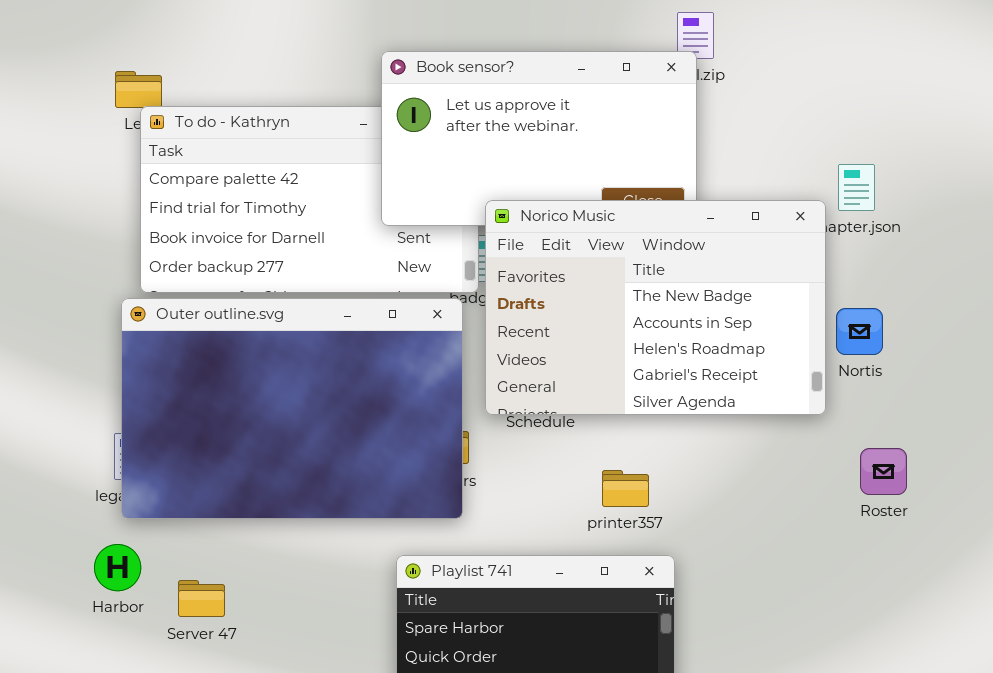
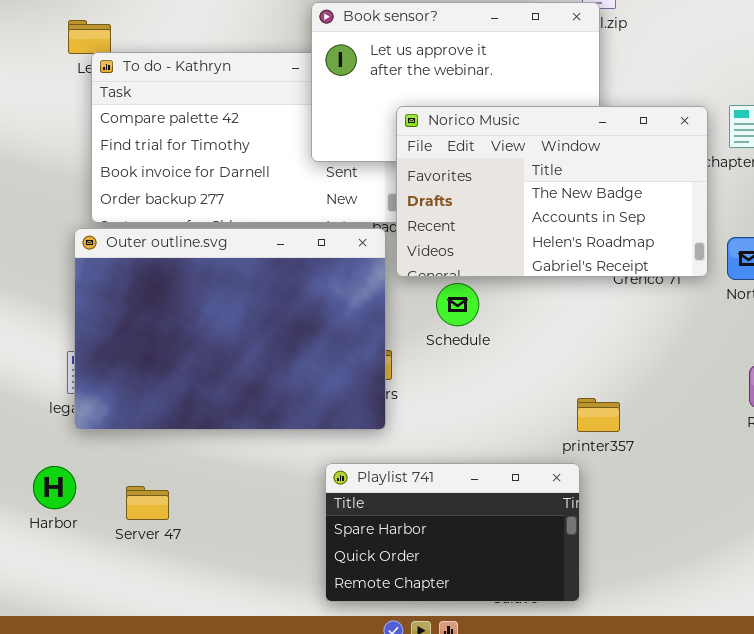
Norico Music: [485,200,826,415] -> [396,106,708,277], moved, resized
printer357: [602,470,649,507] -> [577,398,620,432], moved
Harbor: [94,544,141,591] -> [33,466,76,509], moved

